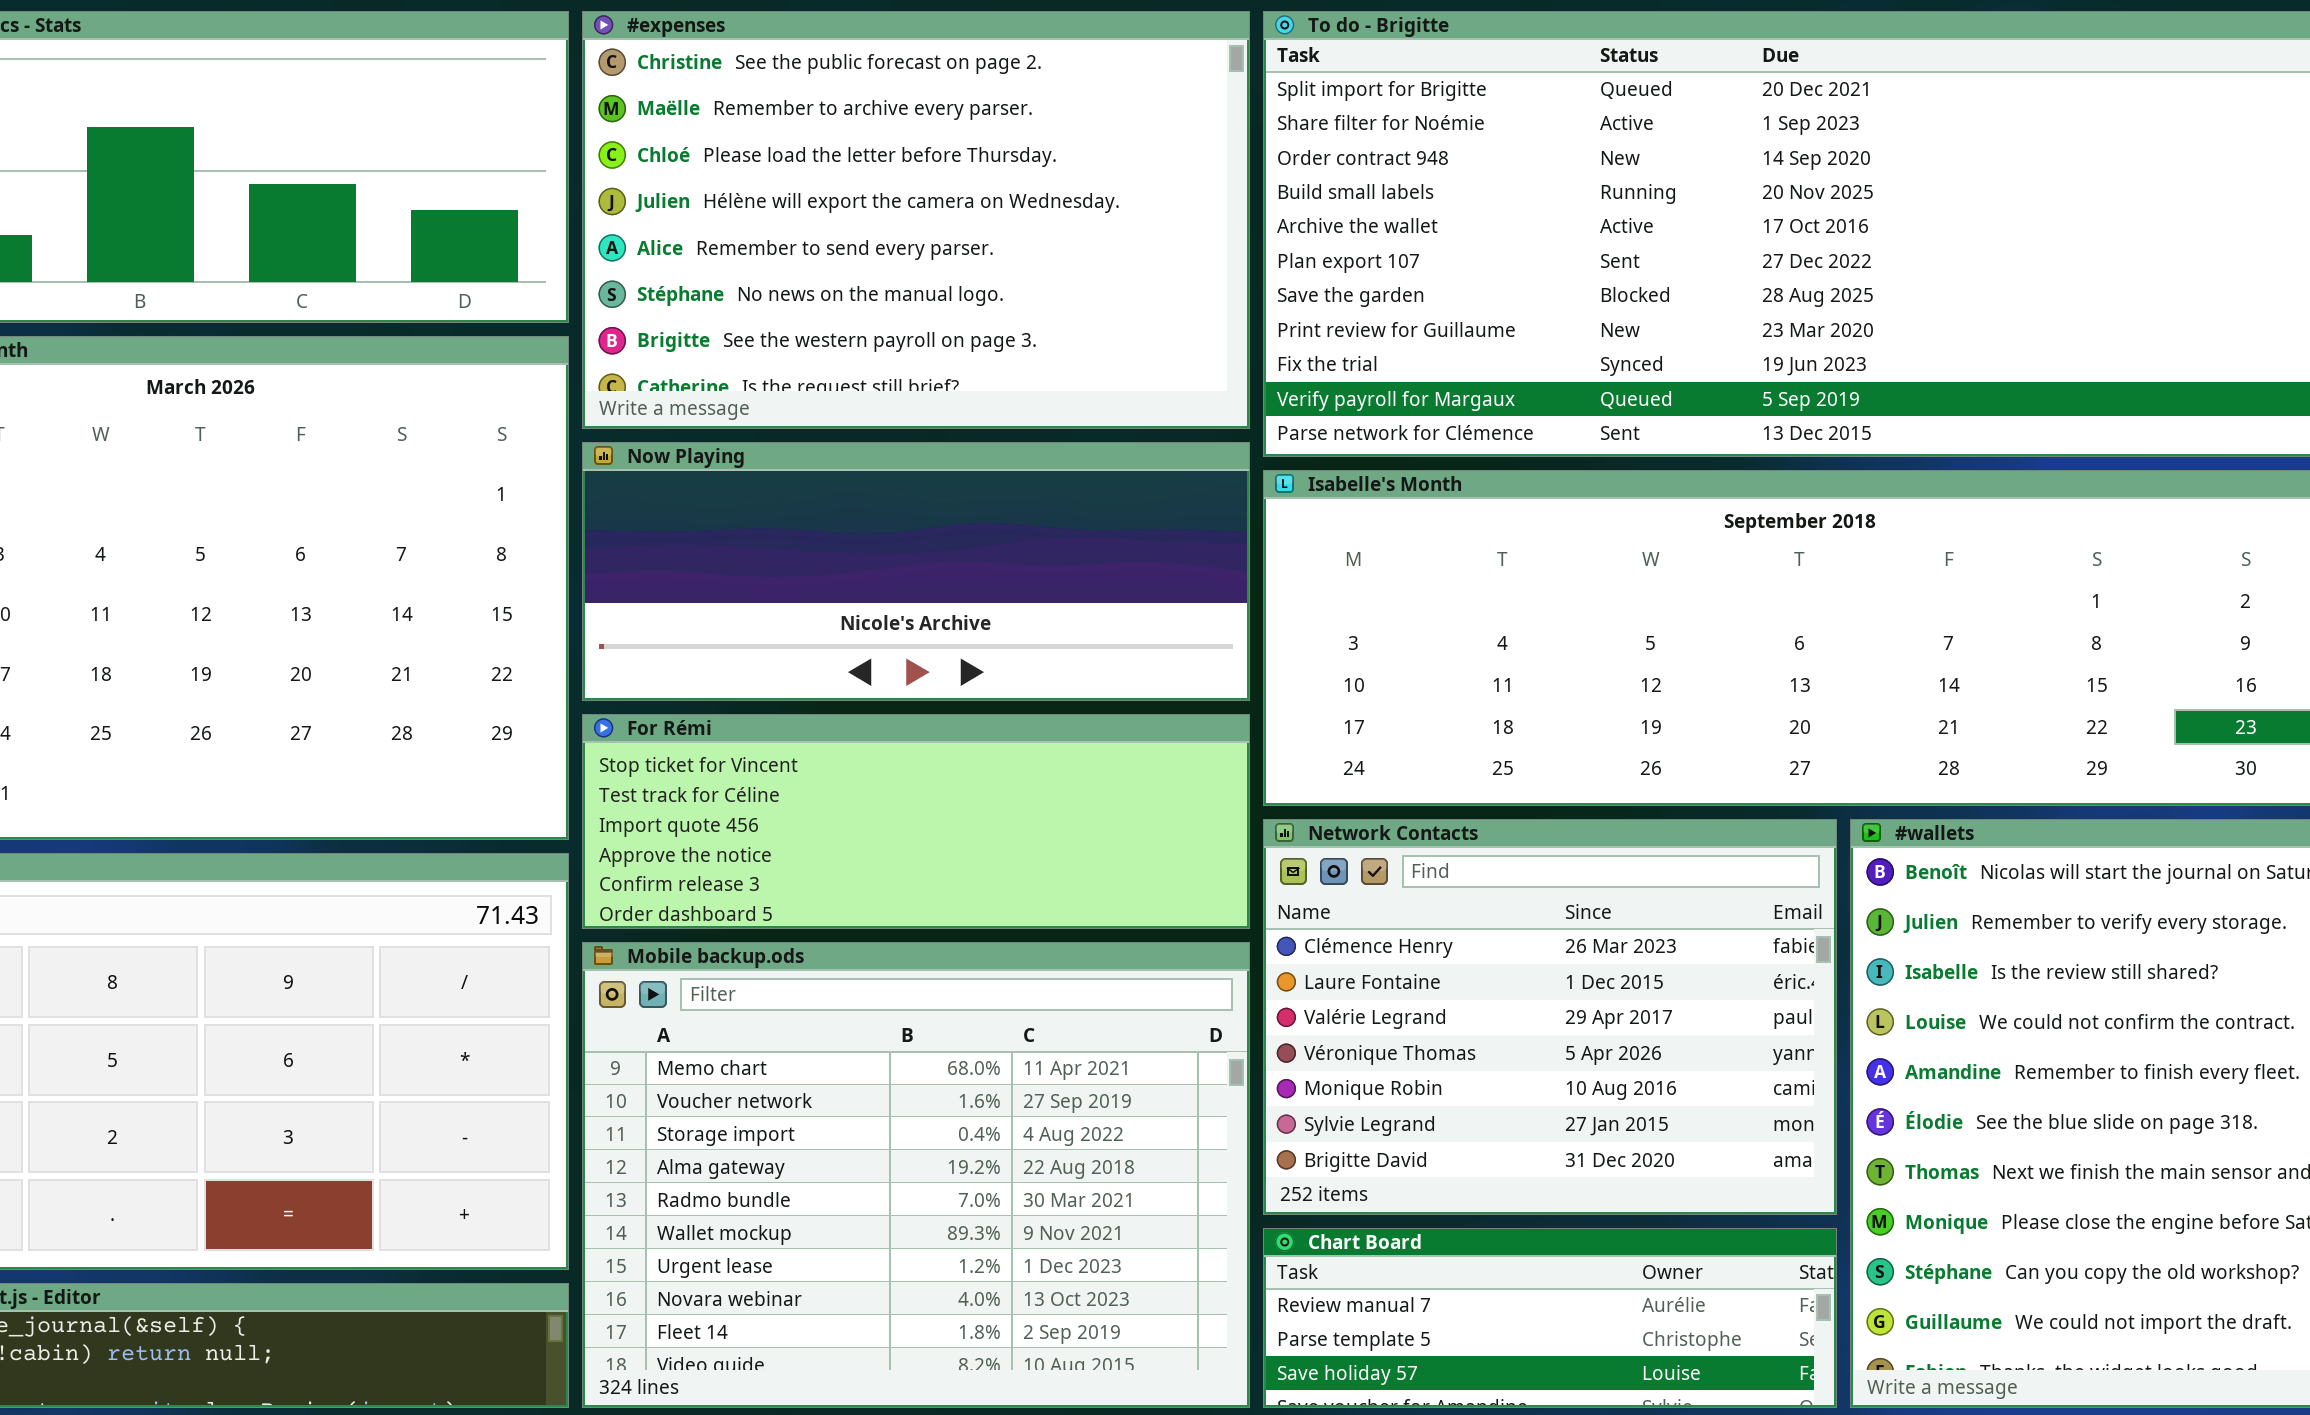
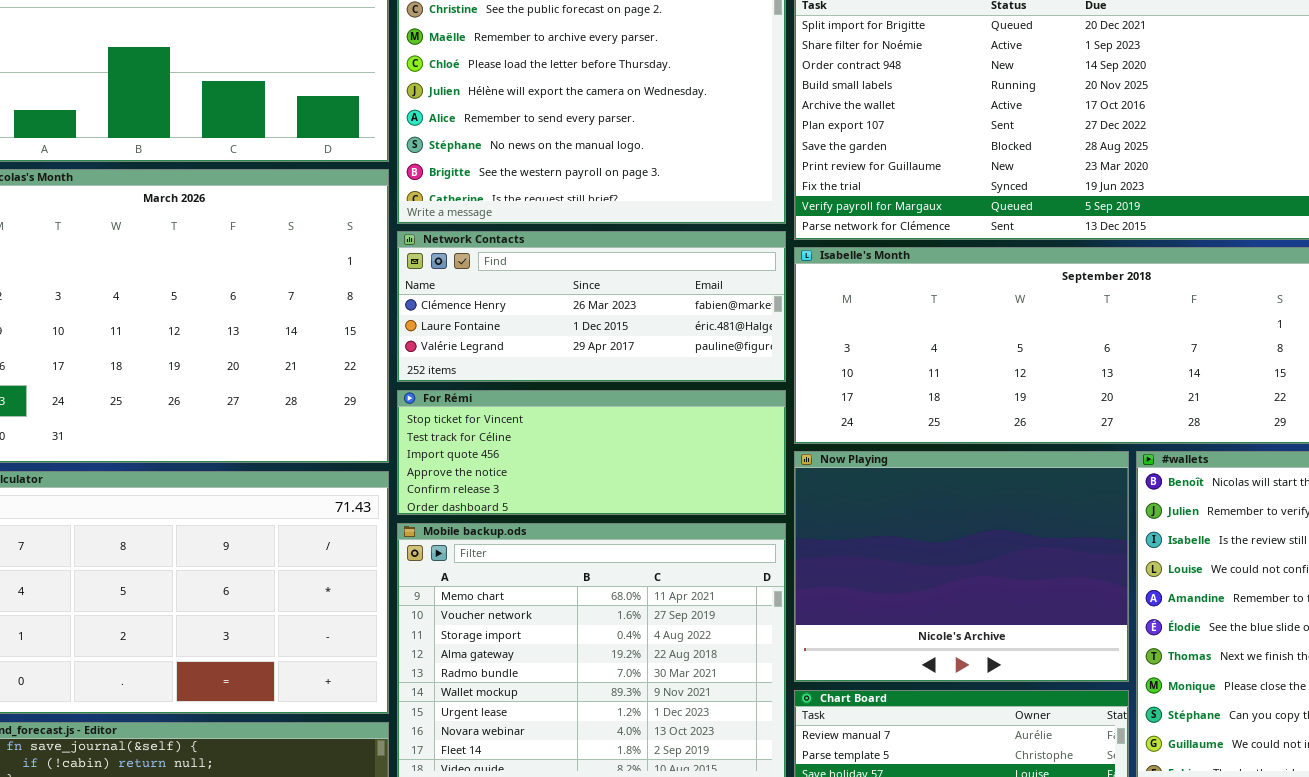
Now Playing: [582,442,1250,701] -> [794,451,1129,682], moved, resized
Network Contacts: [1263,819,1837,1215] -> [397,231,786,382], moved, resized

